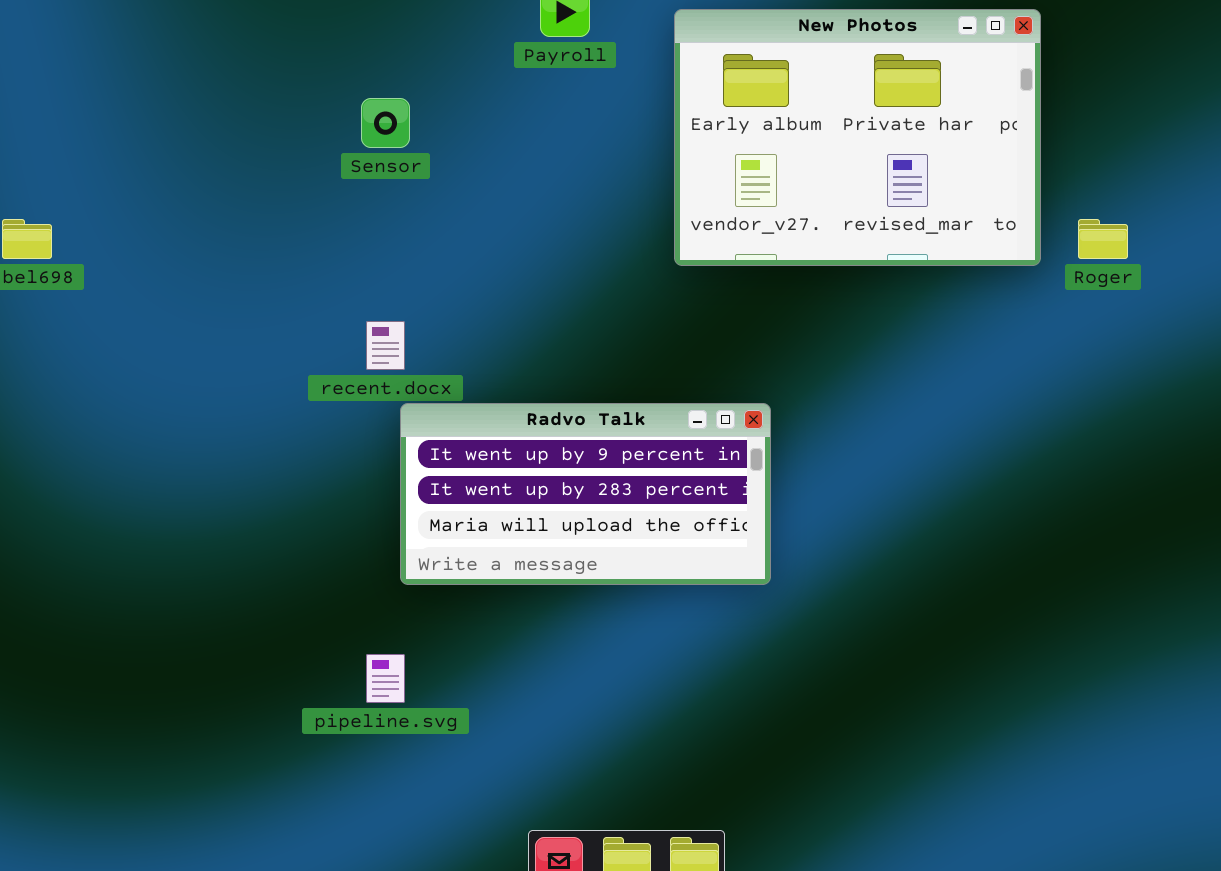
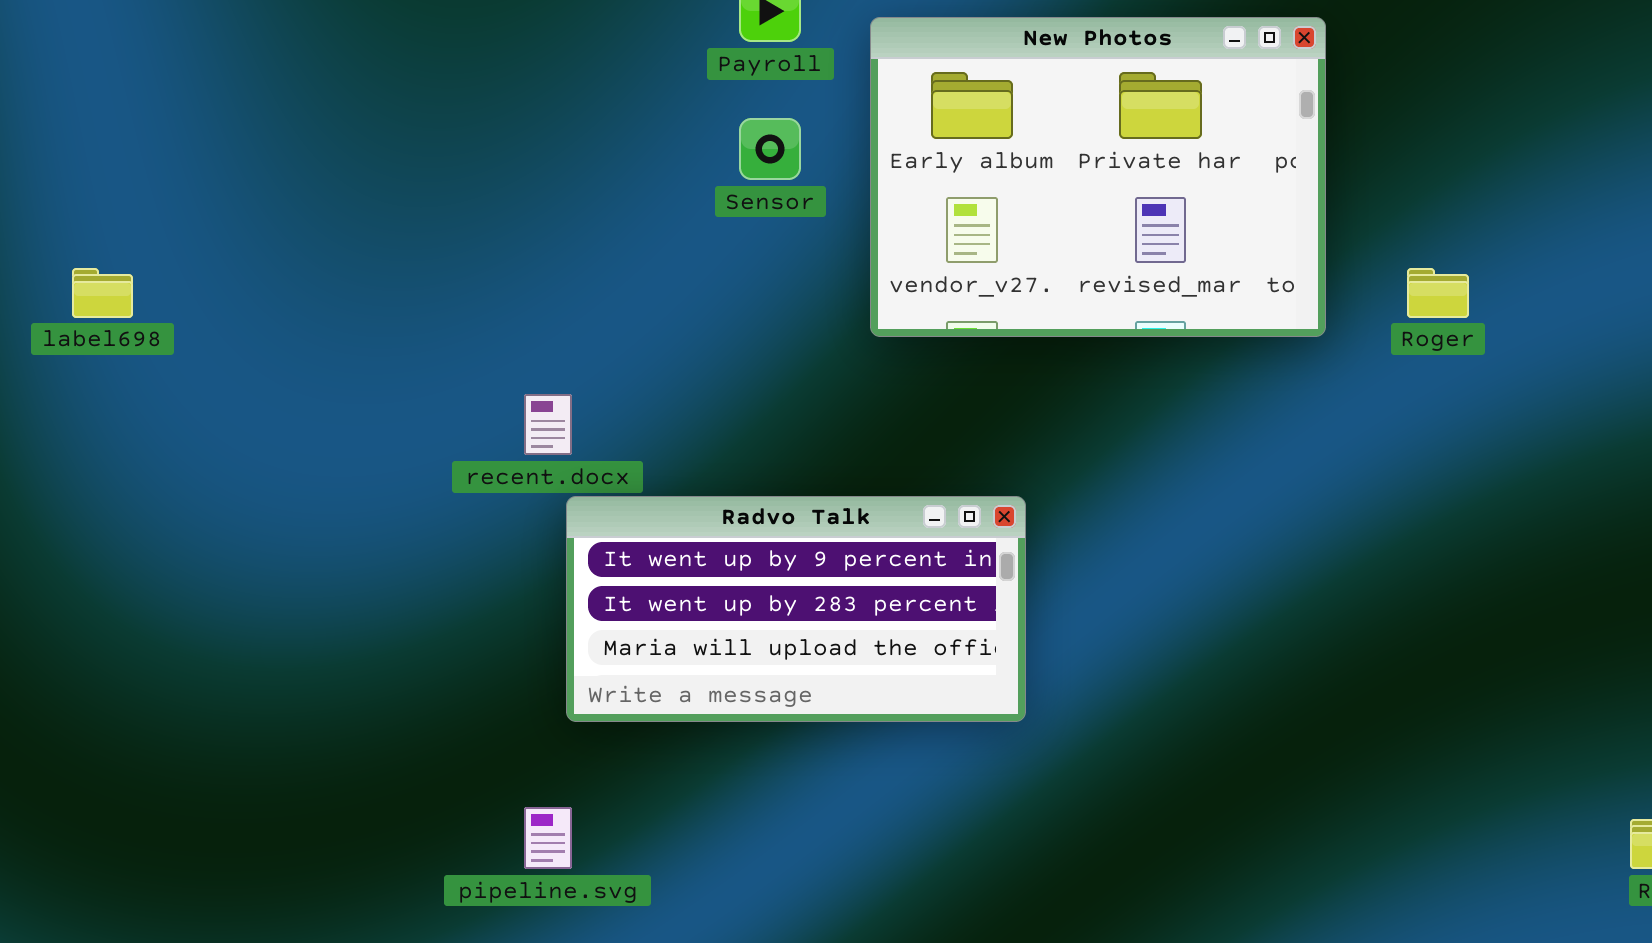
New Photos: [674,9,1041,266] -> [870,17,1326,337], moved
Sensor: [361,98,410,148] -> [739,118,801,180], moved

